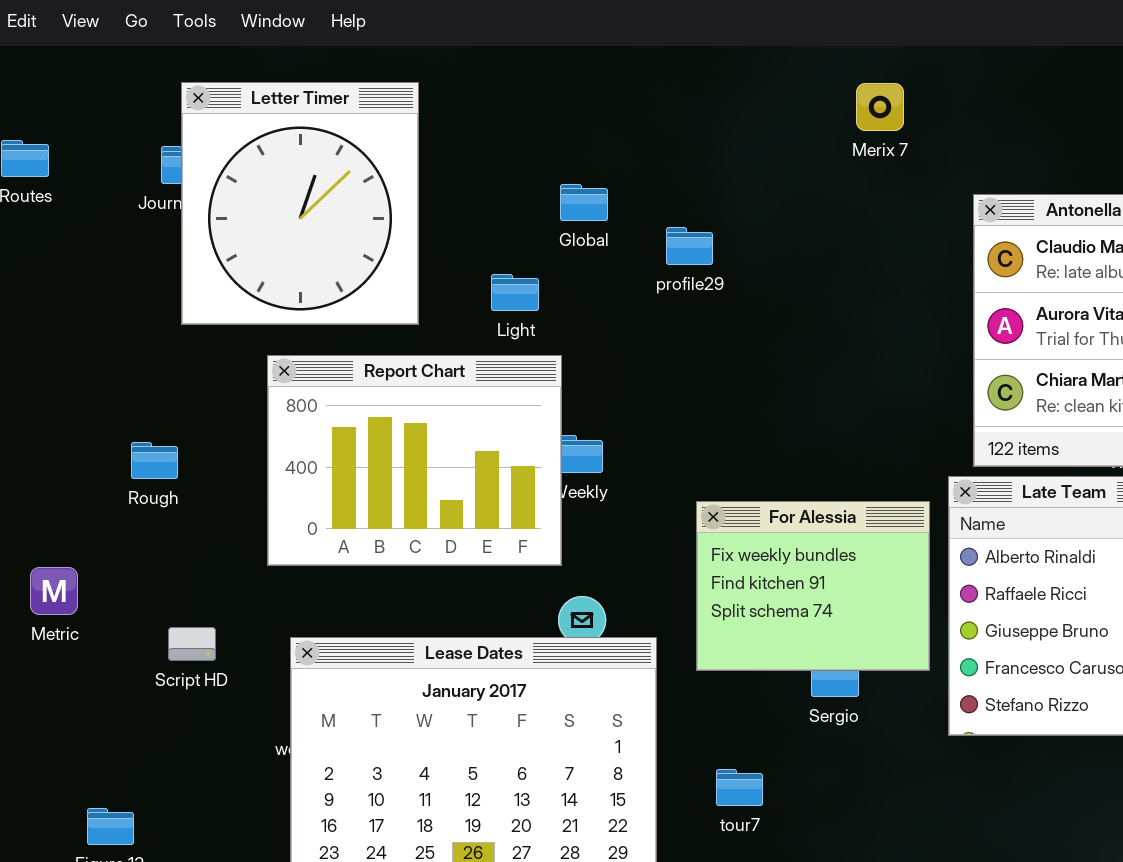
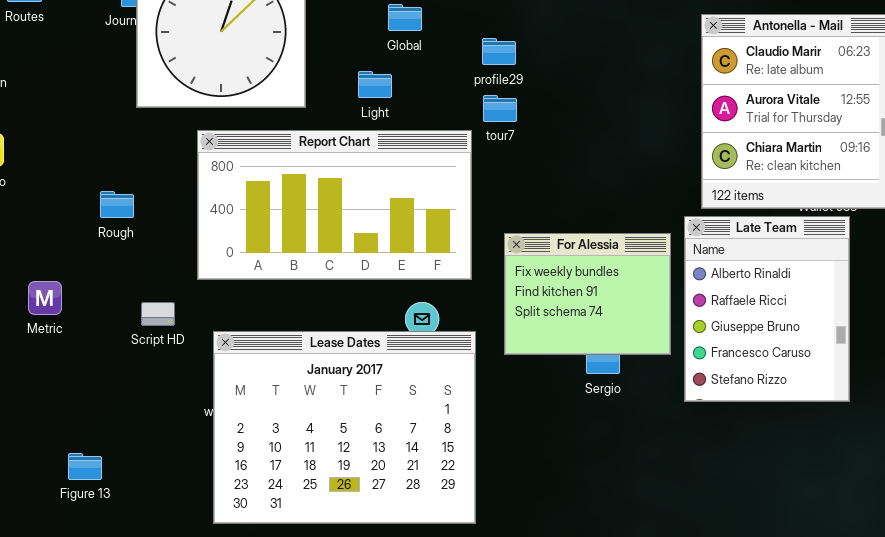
Global: [560,184,608,221] -> [388,4,422,31], moved
Report Chart: [267,355,562,566] -> [197,130,472,280], resized
Script HD: [168,627,216,661] -> [141,302,175,326], moved
tour7: [716,769,763,806] -> [483,95,517,122], moved

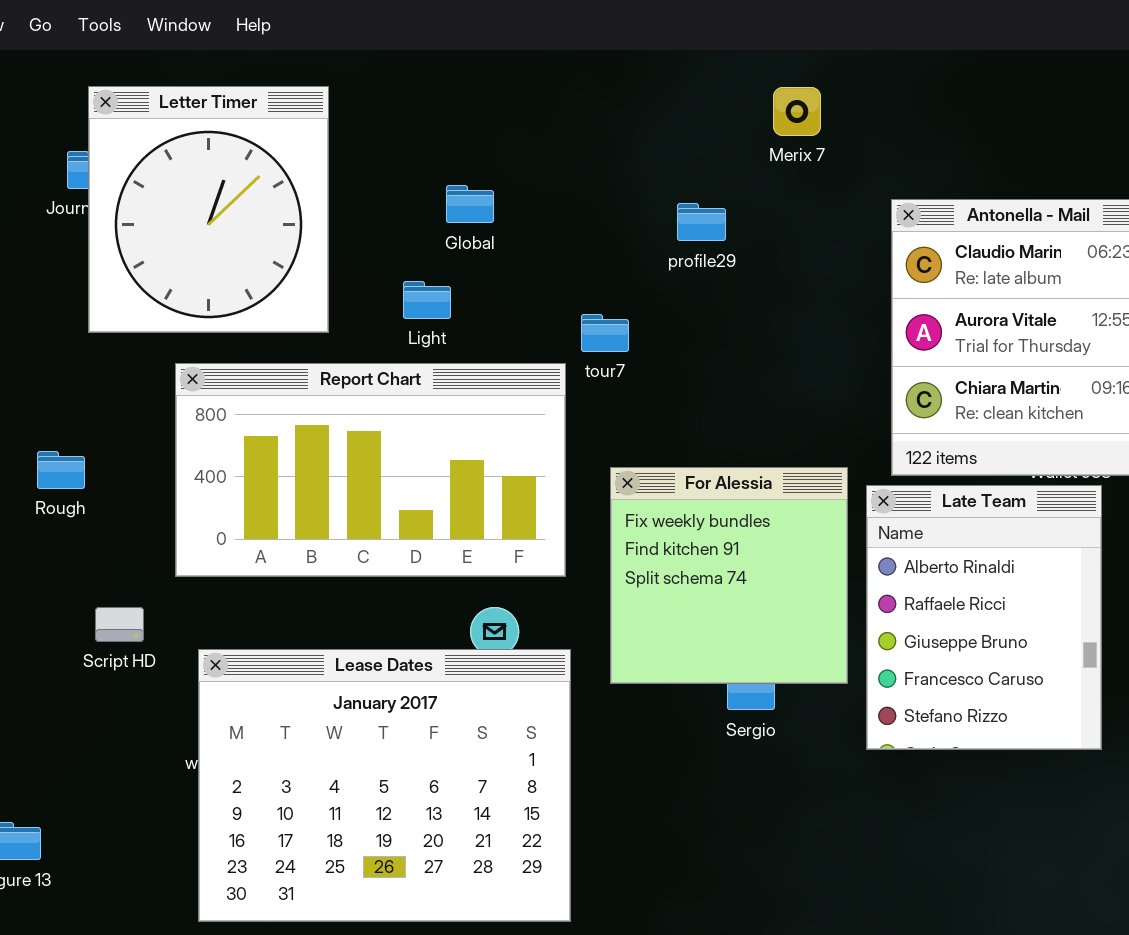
profile29: [482,38,516,65] -> [677,203,726,241], moved
For Alessia: [504,233,671,355] -> [610,467,848,684], resized

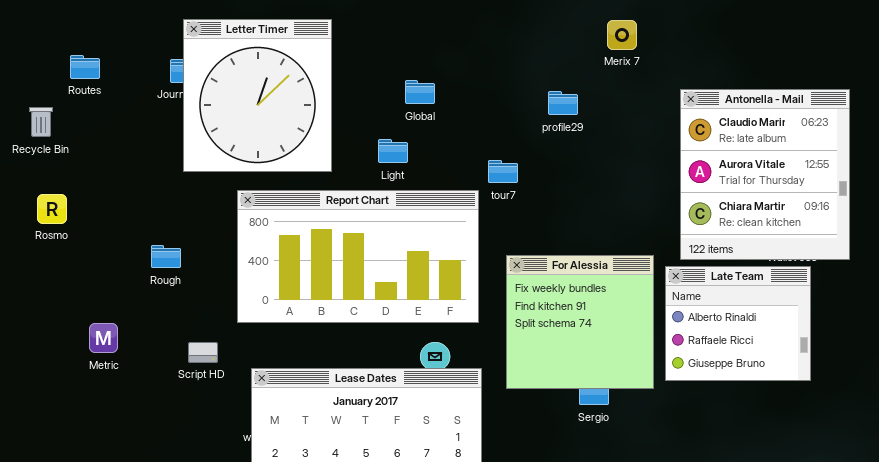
Late Team: [866,485,1102,750] -> [665,266,811,381], resized

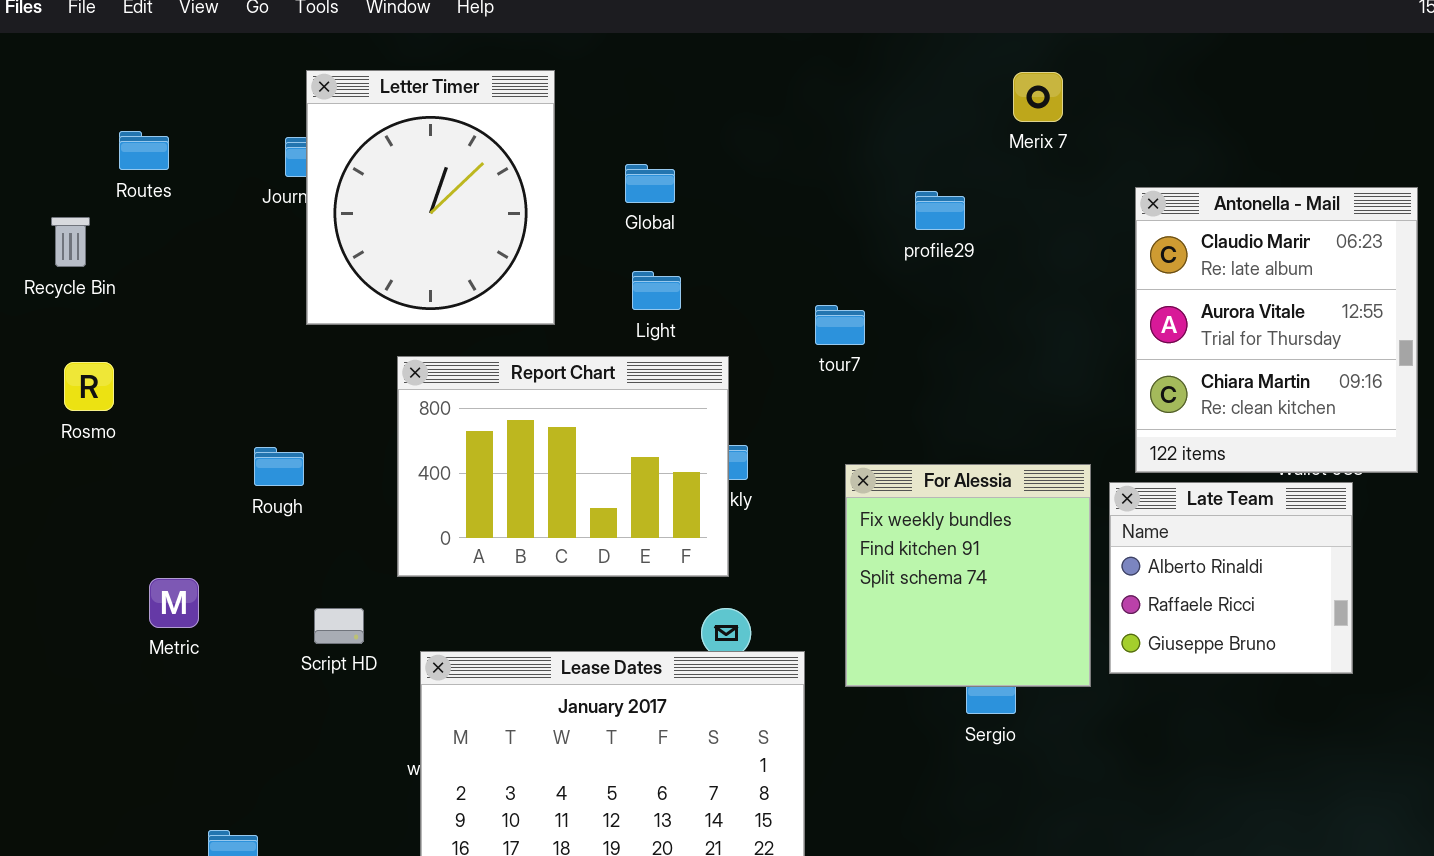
Global: [405,80,435,104] -> [625,164,675,203], moved
Report Chart: [237,190,479,323] -> [397,356,729,577], resized

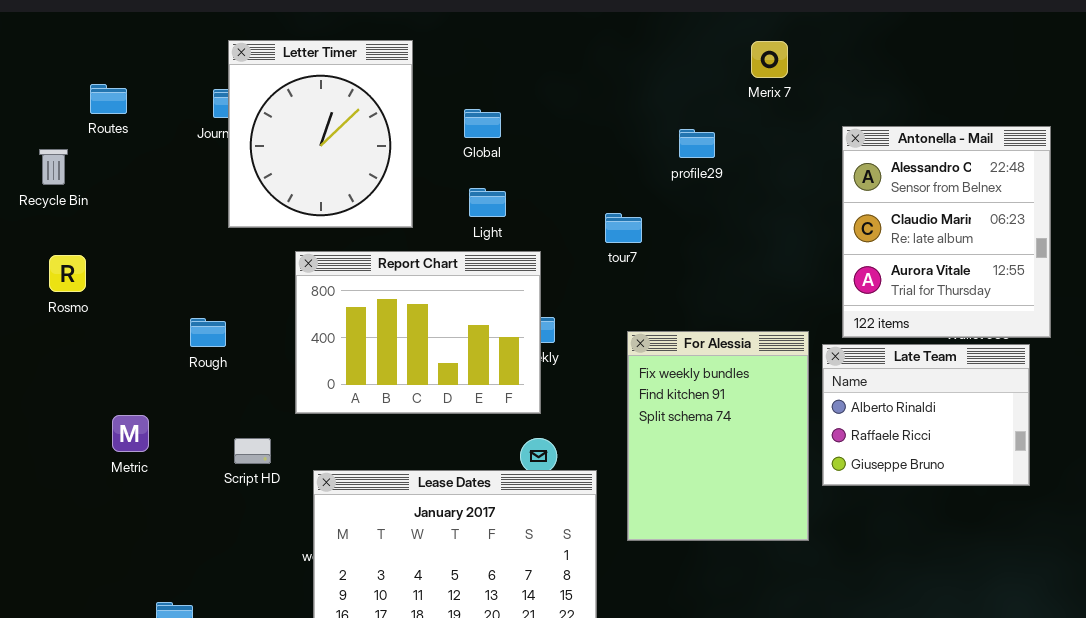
Antonella - Mail: [1135,187,1418,473] -> [842,126,1051,338], scrolled up 1 row
For Alessia: [845,464,1091,687] -> [627,331,809,541], resized
Late Team: [1109,482,1353,674] -> [822,344,1030,486], resized

